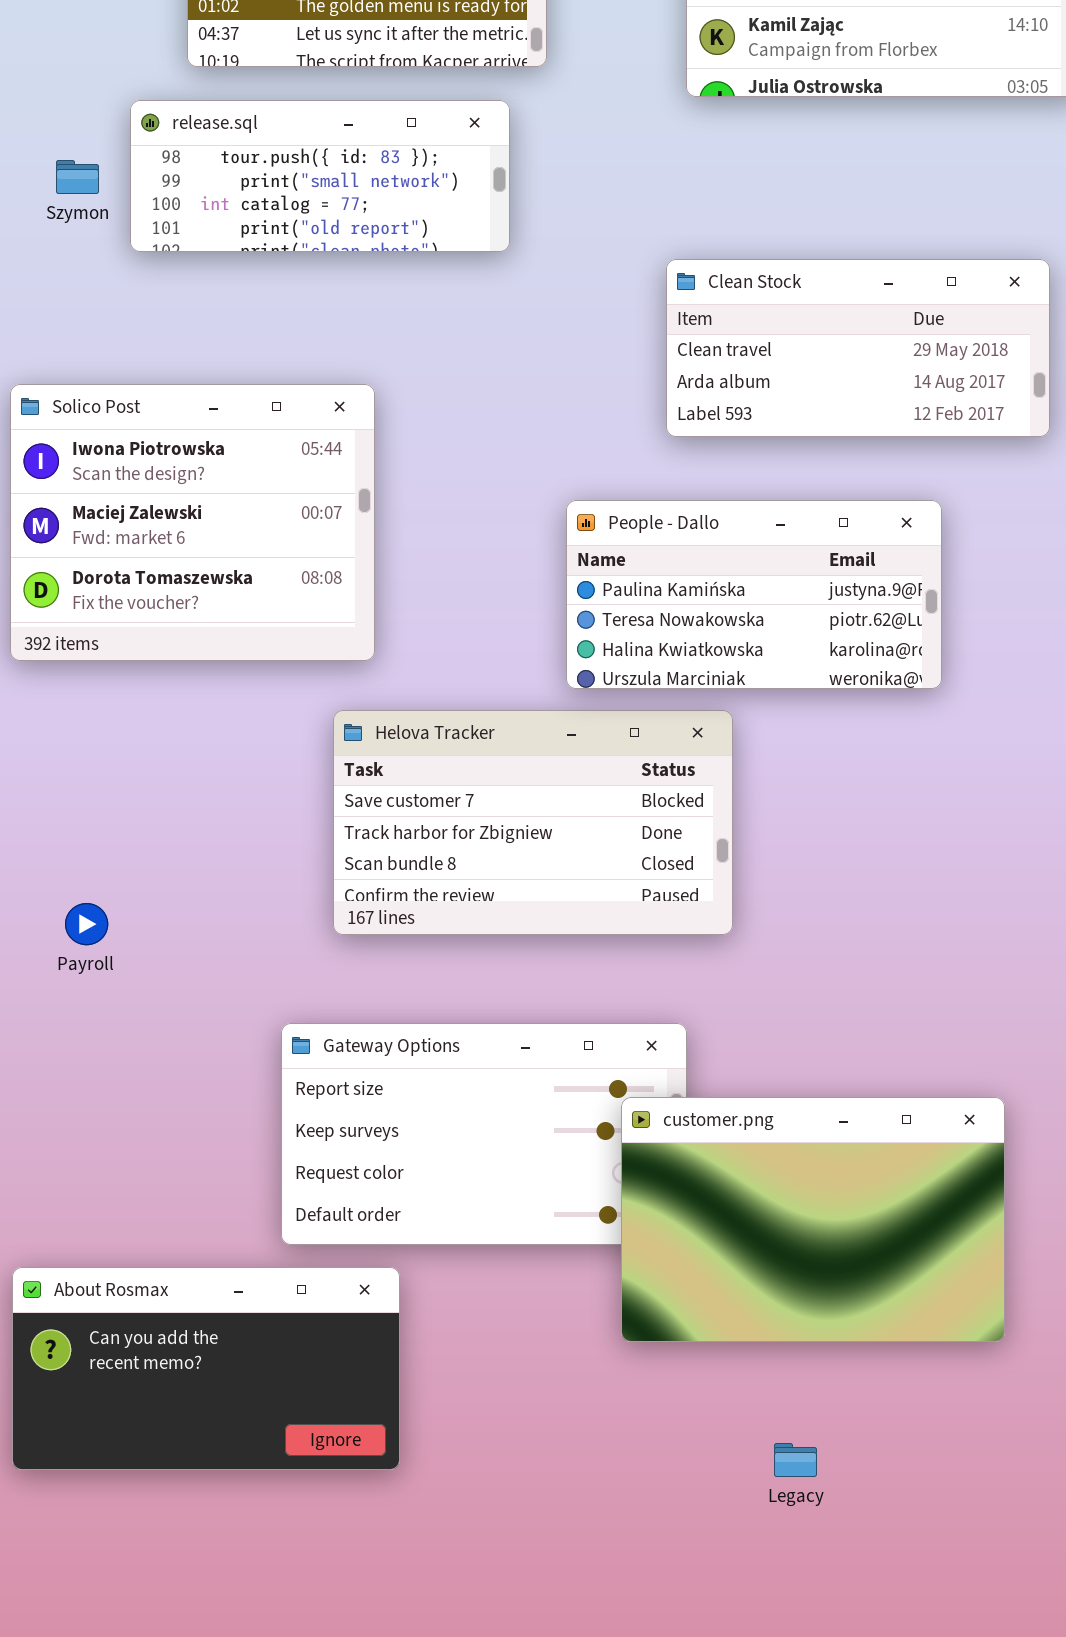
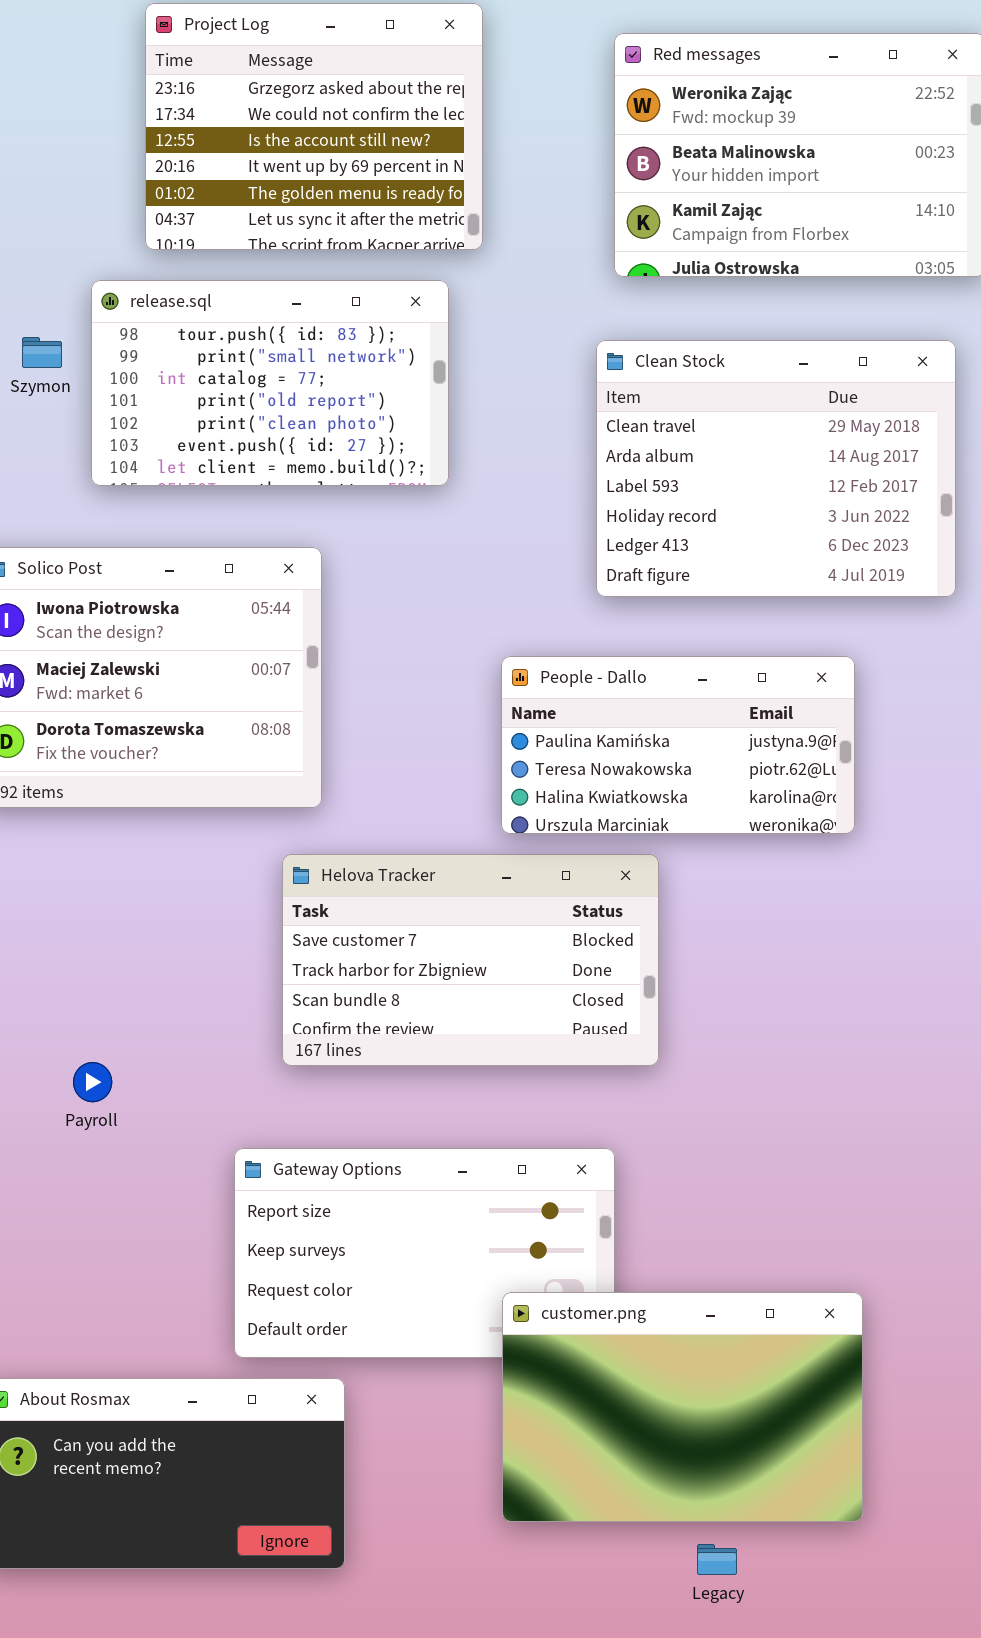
release.sql: [130,100,510,252] -> [91,280,449,486], resized
Clean Stock: [666,259,1050,437] -> [596,340,956,597], resized
Payroll: [65,903,108,945] -> [73,1062,112,1102], moved
customer.png: [621,1097,1005,1342] -> [502,1292,863,1522], moved

